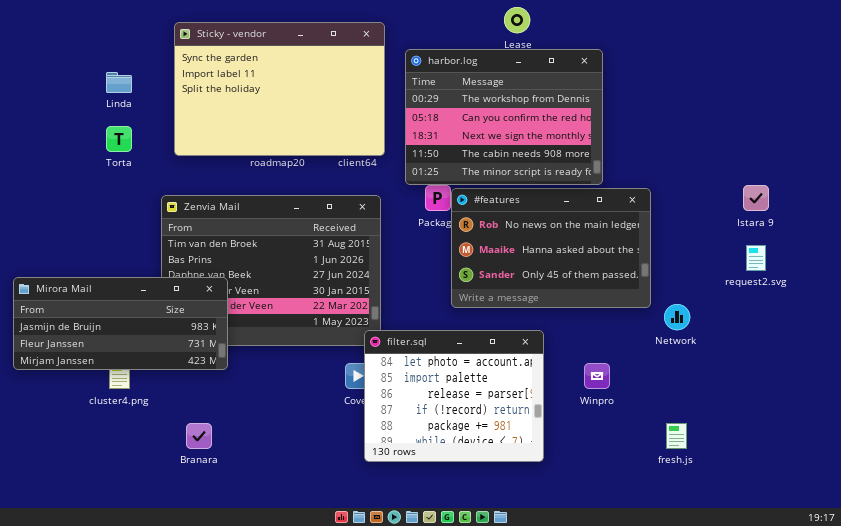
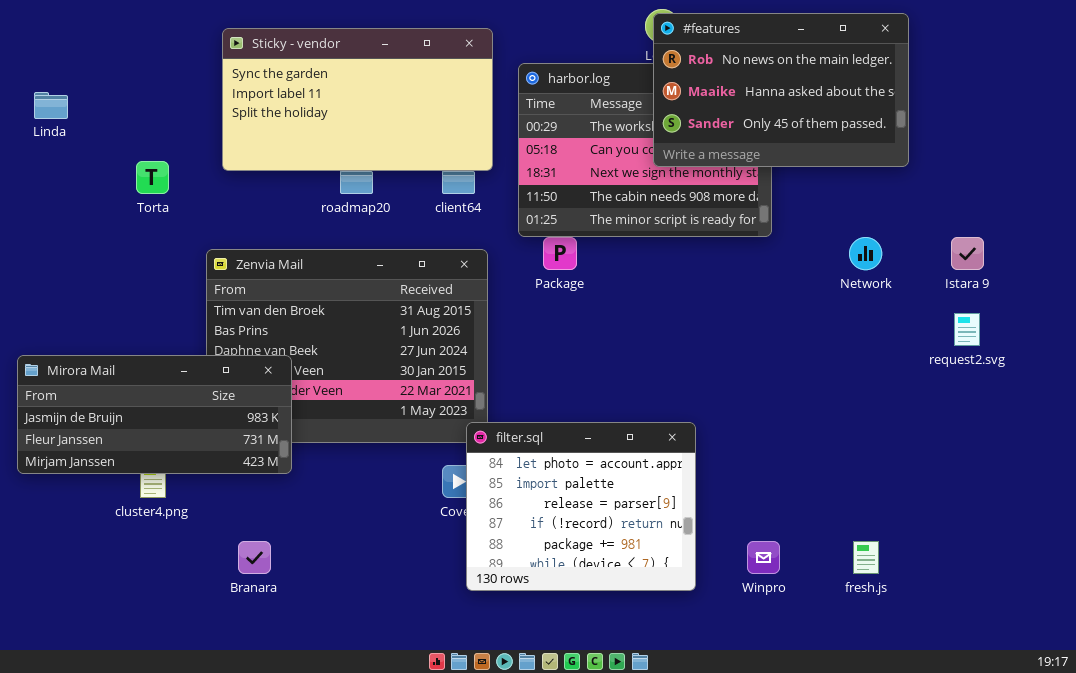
Sticky - vendor: [174,22,385,156] -> [222,28,493,171], resized
Linda: [106,72,132,93] -> [34,92,68,119], moved
#features: [451,188,651,308] -> [653,13,909,167], moved
Network: [664,304,690,330] -> [849,237,882,270], moved
Winpro: [584,363,610,389] -> [747,541,780,574], moved

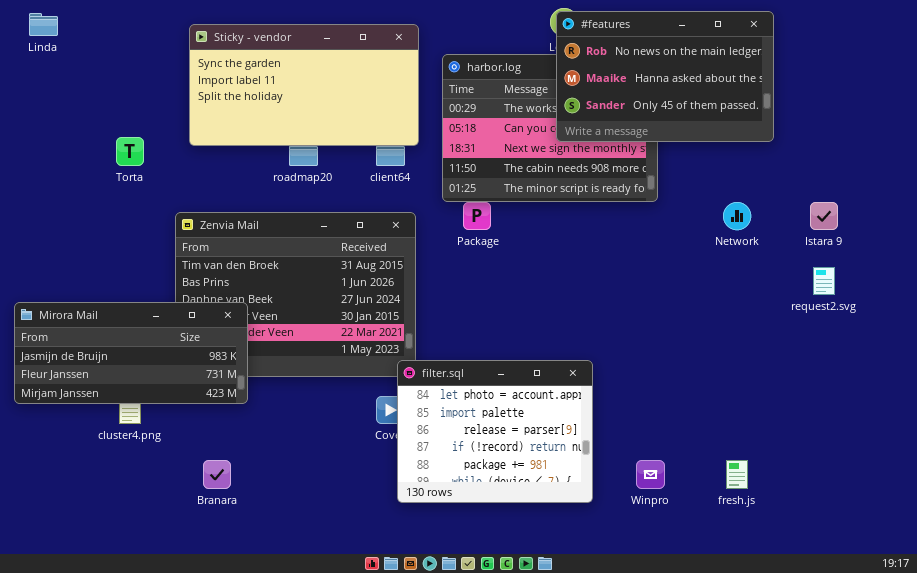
Linda: [34,92,68,119] -> [29,13,58,36], moved

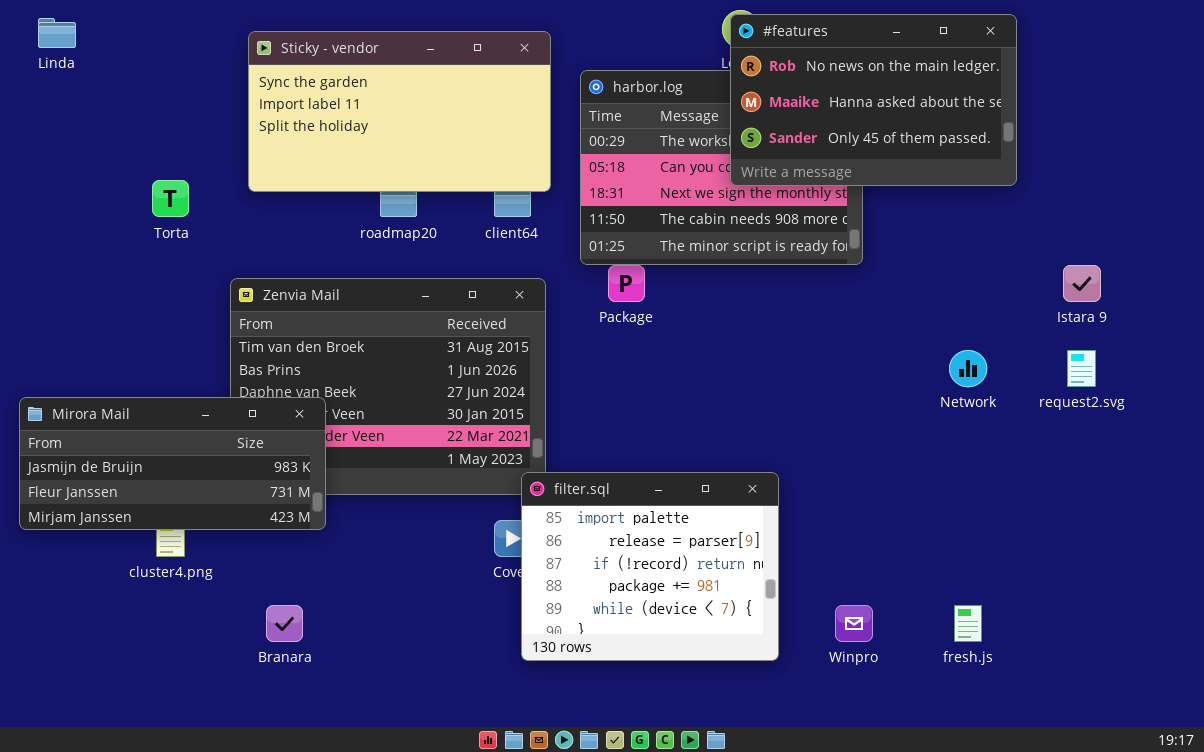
Network: [723,202,751,230] -> [949,350,987,387], moved
filter.sql: [397,360,593,503] -> [521,472,779,661], scrolled down 1 row

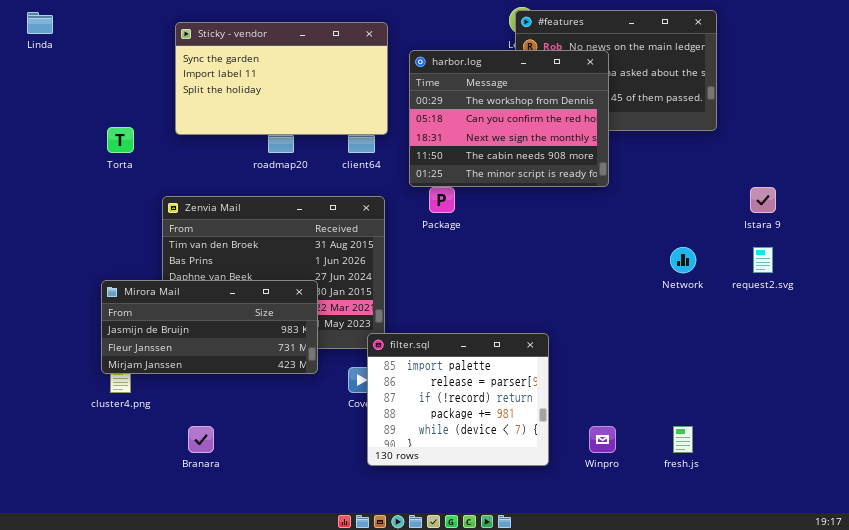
harbor.log: [580,70,863,265] -> [409,50,609,187], raised
Mirora Mail: [19,397,326,530] -> [101,280,318,374], moved

